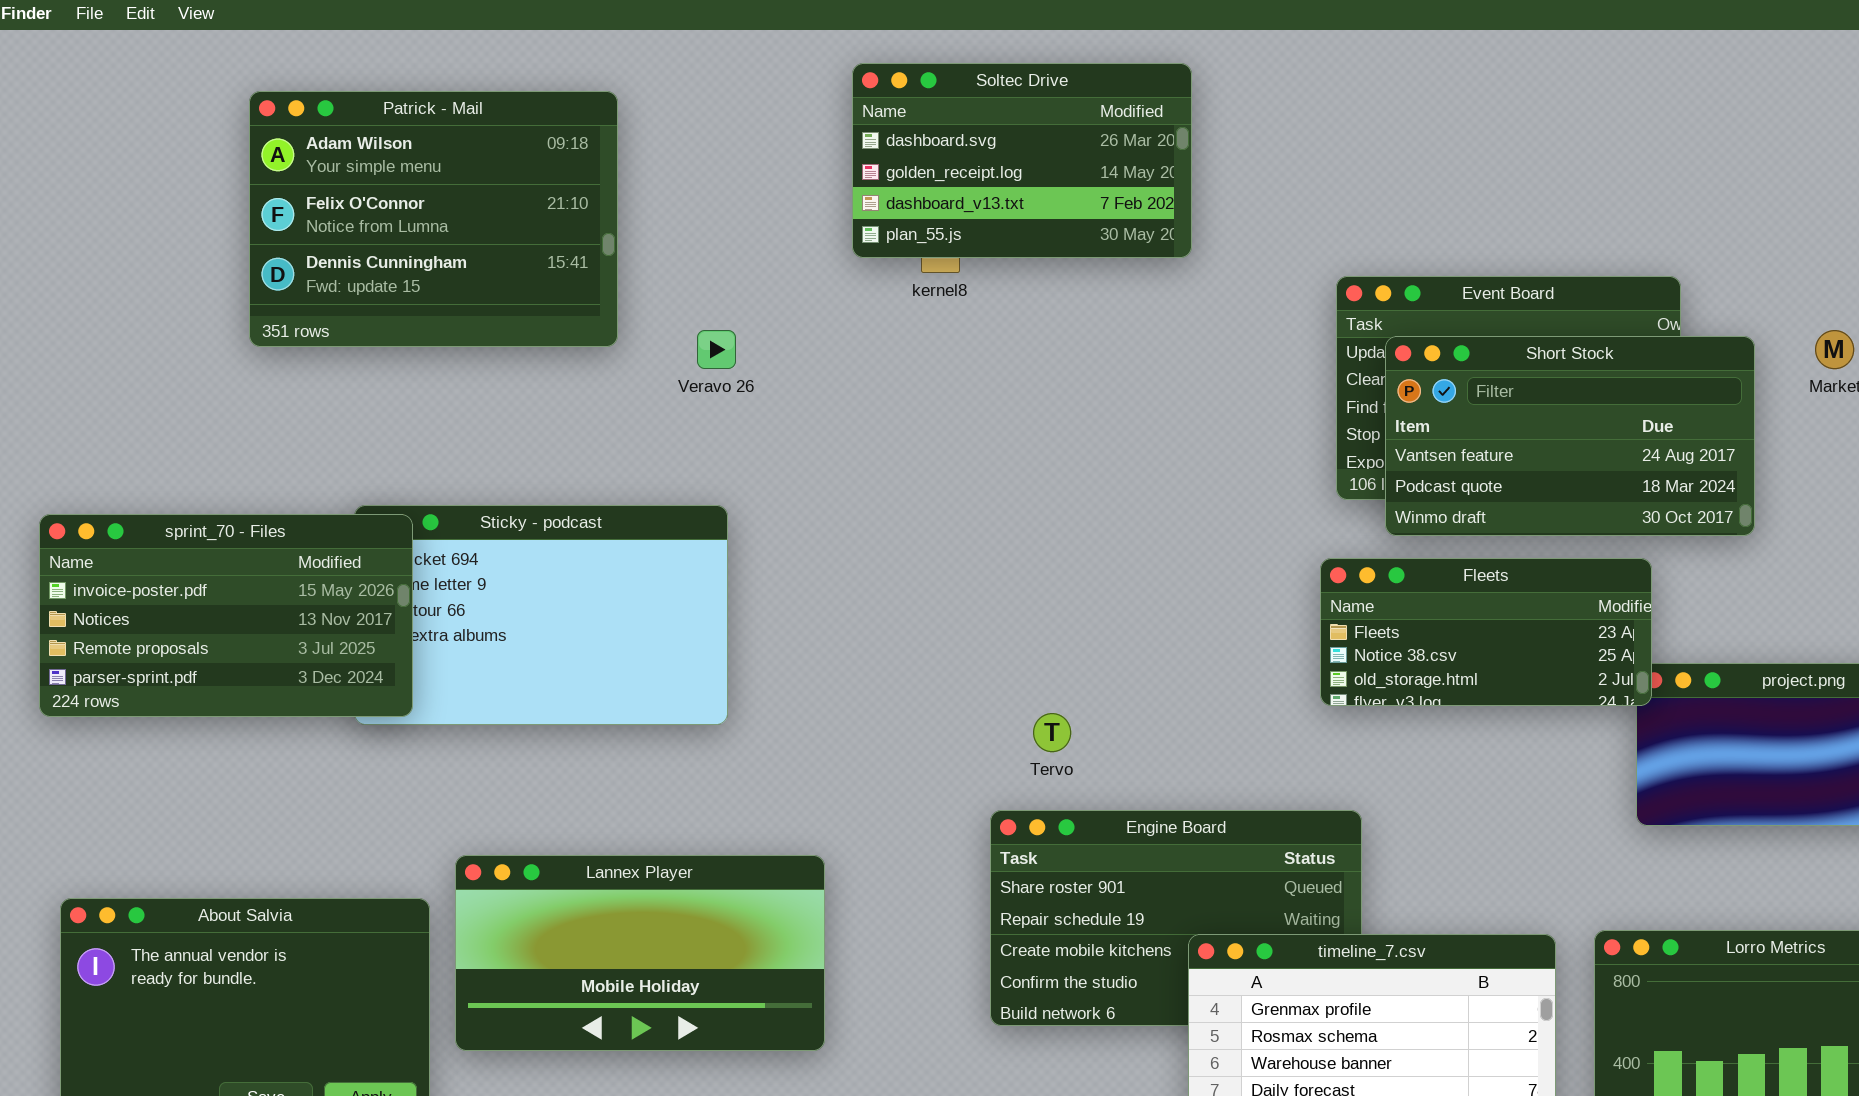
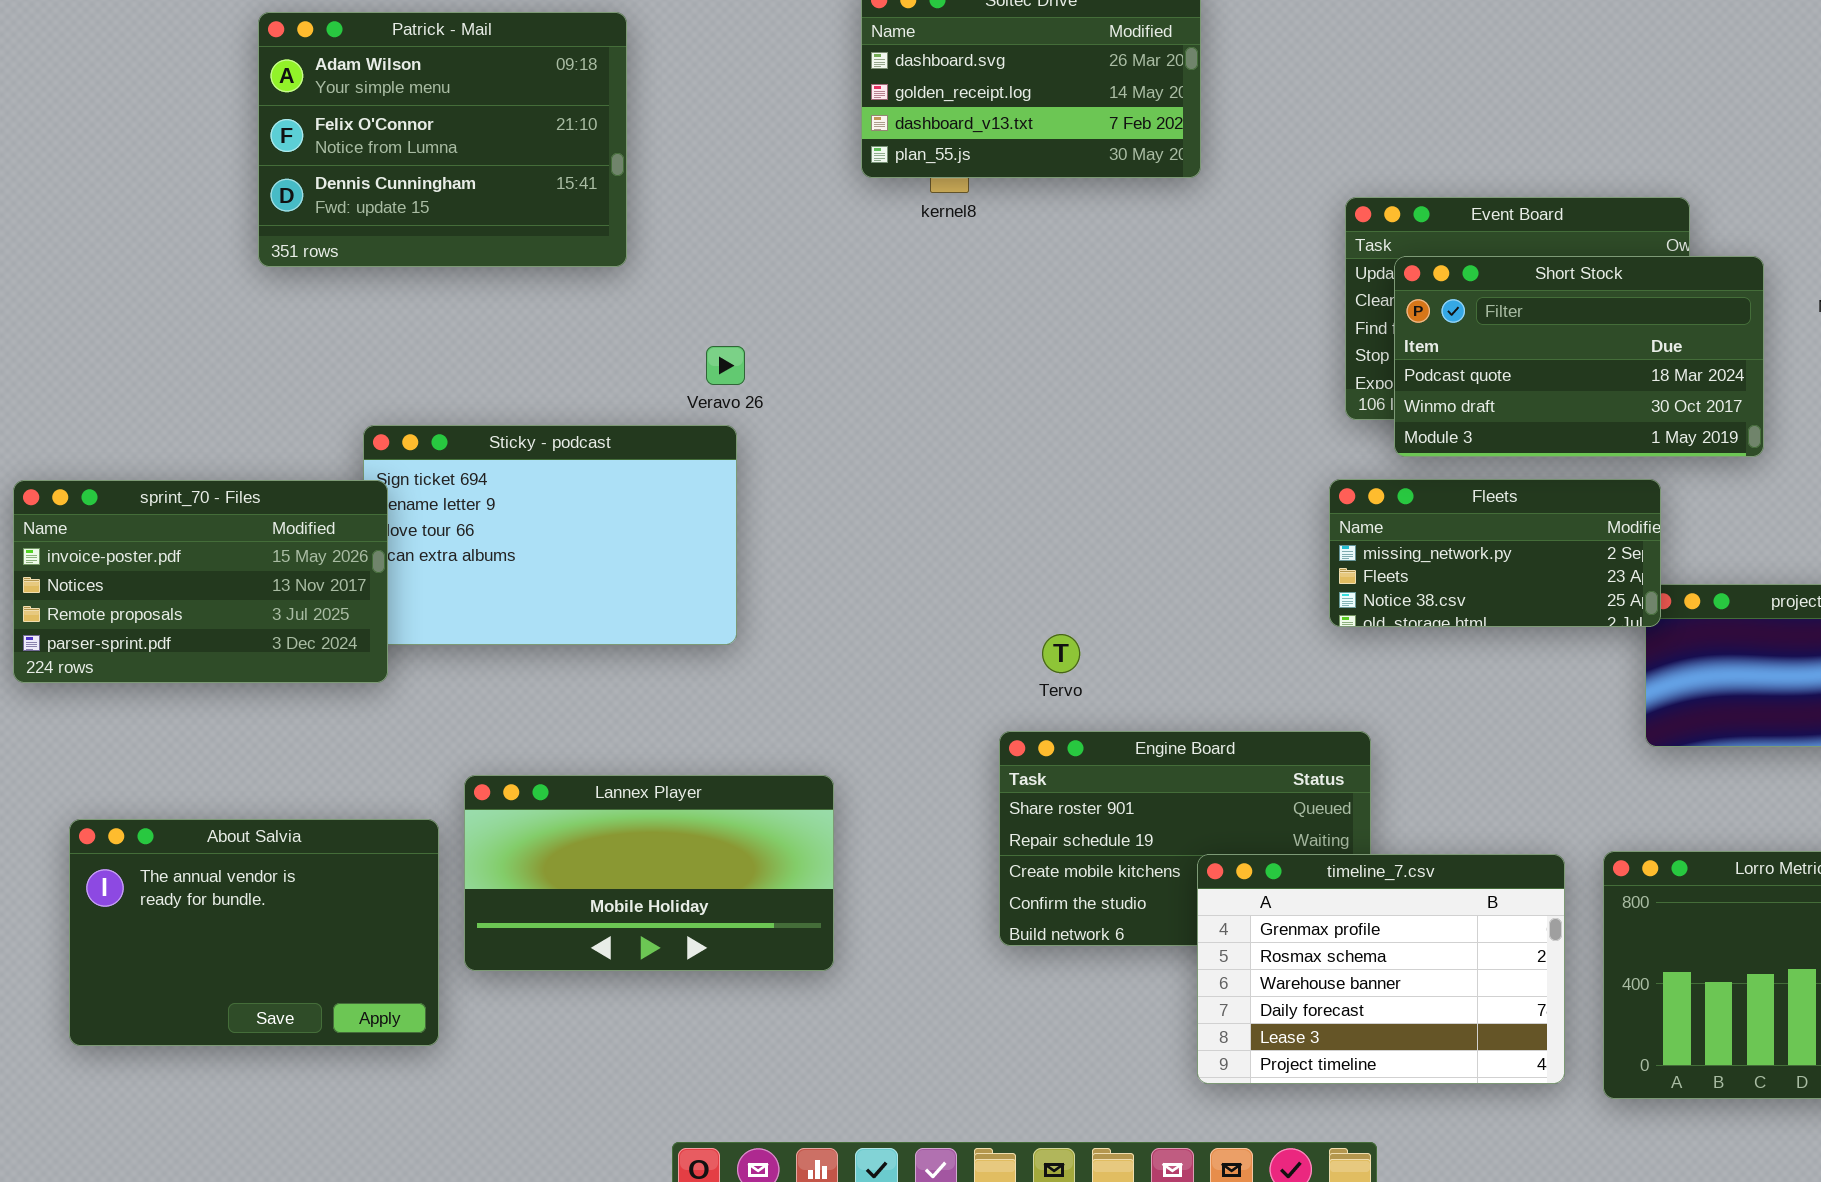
Veravo 26: [697,330,736,369] -> [706,346,745,385], moved
Short Stock: [1385,336,1755,536] -> [1394,256,1764,457], scrolled down 1 row
sprint_70 - Files: [39,514,413,717] -> [13,480,388,683], moved
Fleets: [1320,558,1652,706] -> [1329,479,1661,627], scrolled up 1 row

